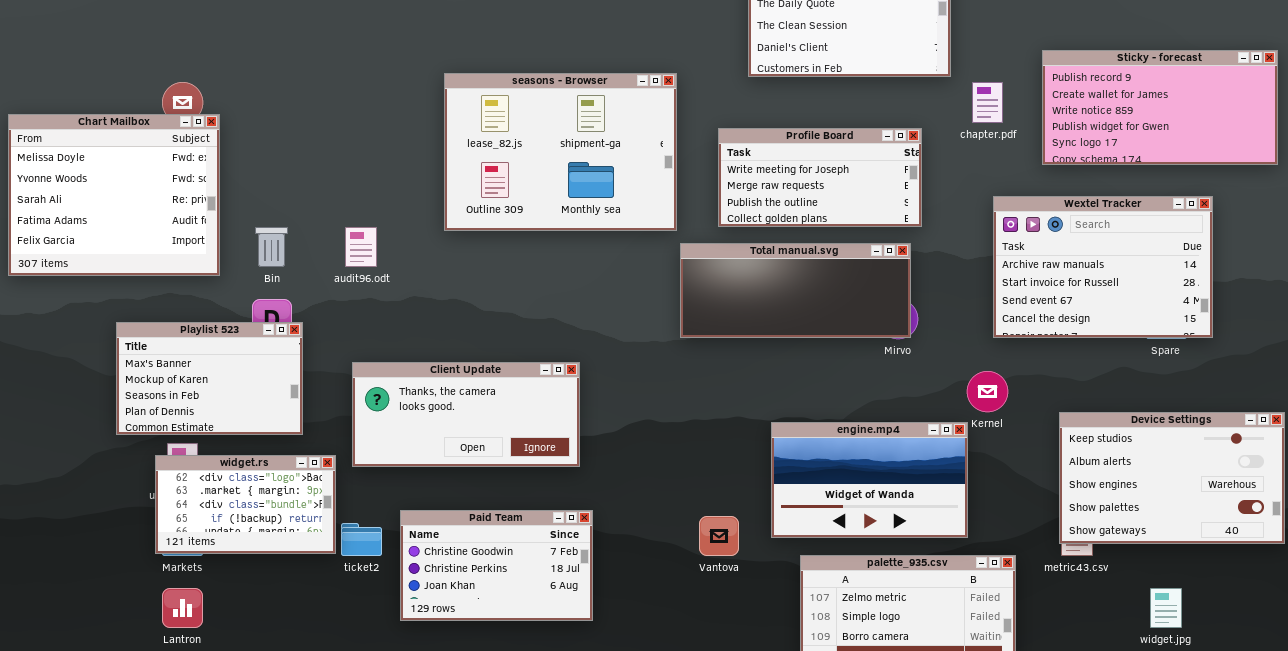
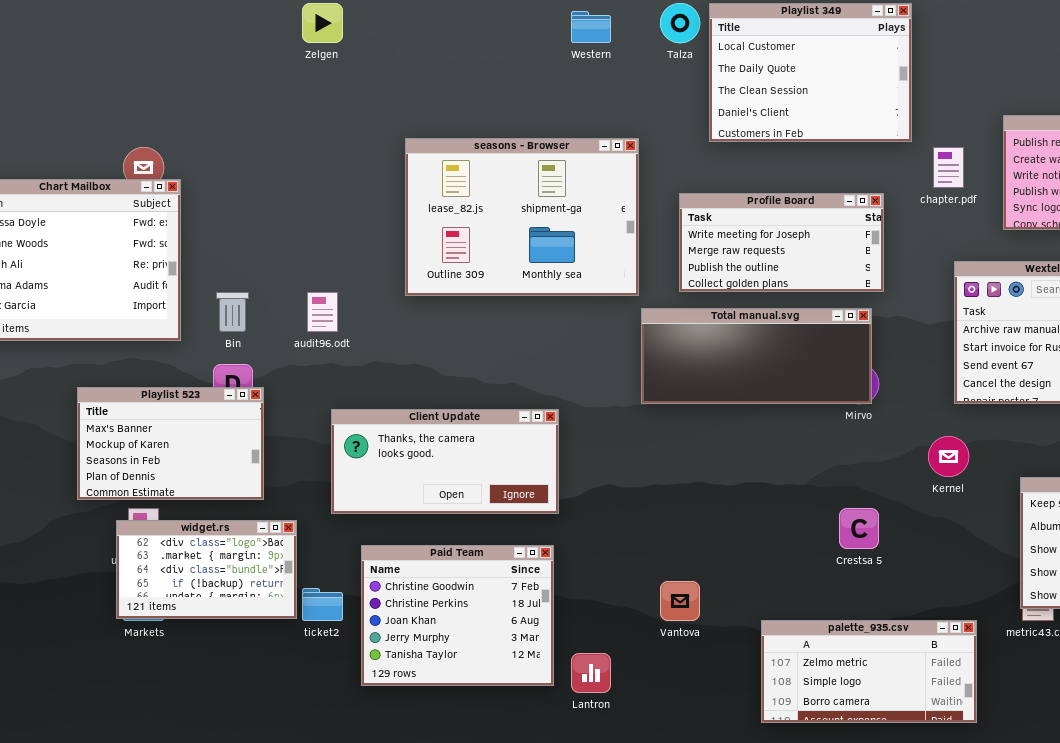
Client Update: [352,362,580,467] -> [331,409,559,514], moved
engine.mp4: [771,422,968,538] -> none, closed
Paid Team: [400,510,593,621] -> [361,545,554,686], resized
Lantron: [162,588,203,628] -> [571,653,611,693], moved

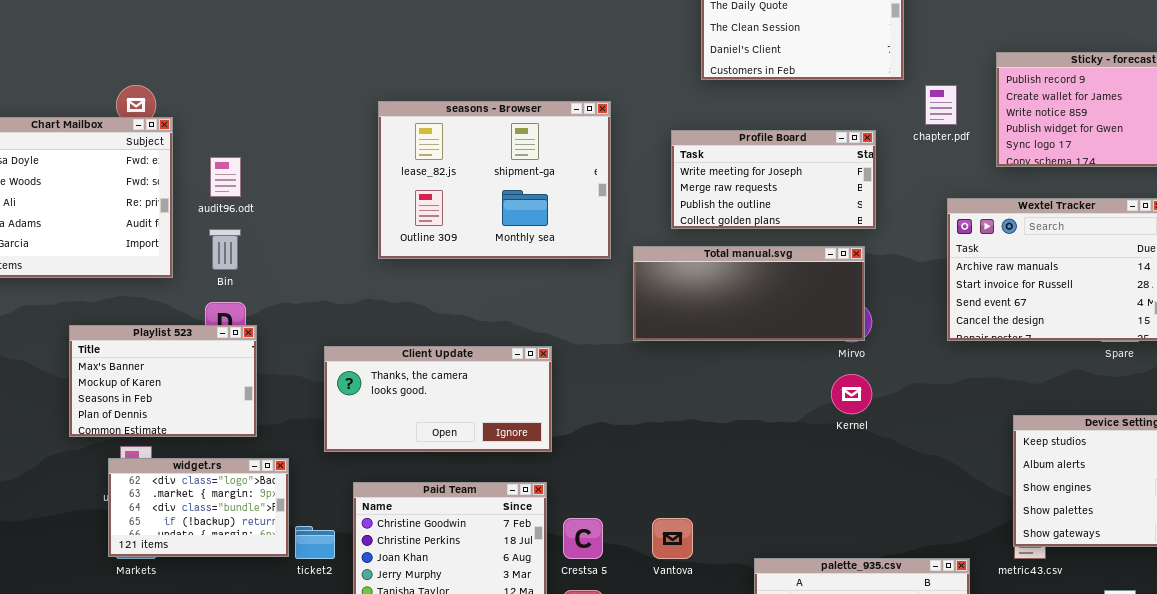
seasons - Browser: [405,138,639,296] -> [378,101,611,259], moved
audit96.odt: [307,292,338,332] -> [210,157,241,197], moved
Kernel: [928,436,969,477] -> [831,374,872,414], moved
Crestsa 5: [839,508,879,549] -> [563,518,603,559], moved

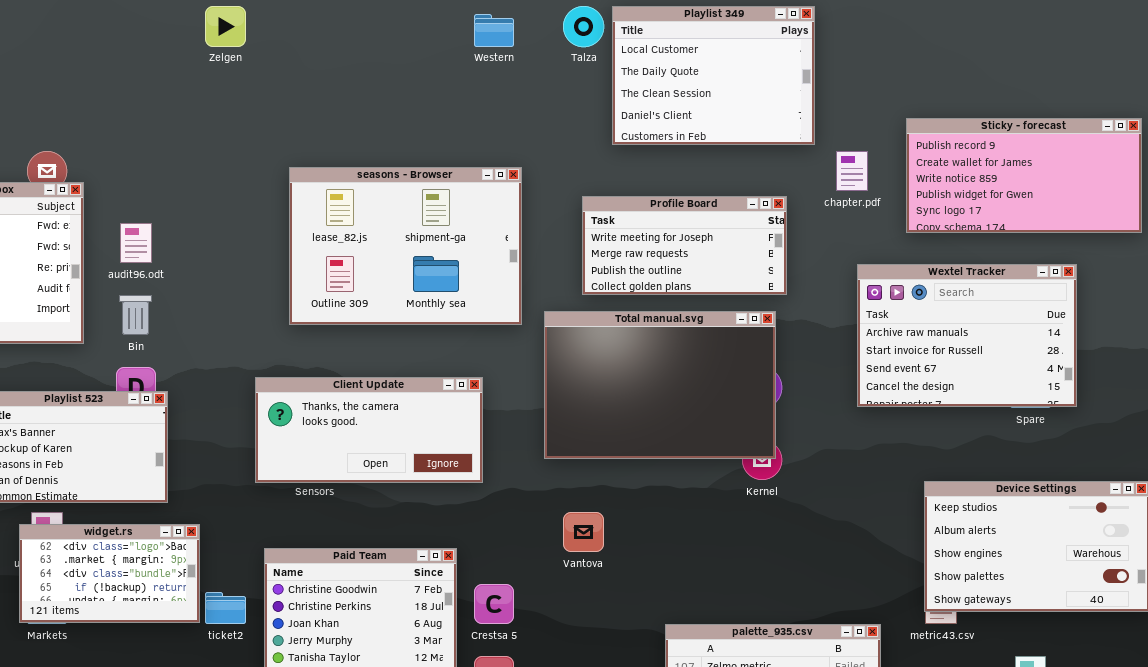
Total manual.svg: [633,246,865,341] -> [544,311,776,459], resized
Client Update: [324,346,552,452] -> [255,377,483,483], moved
Vantova: [652,518,693,559] -> [563,512,604,552], moved

